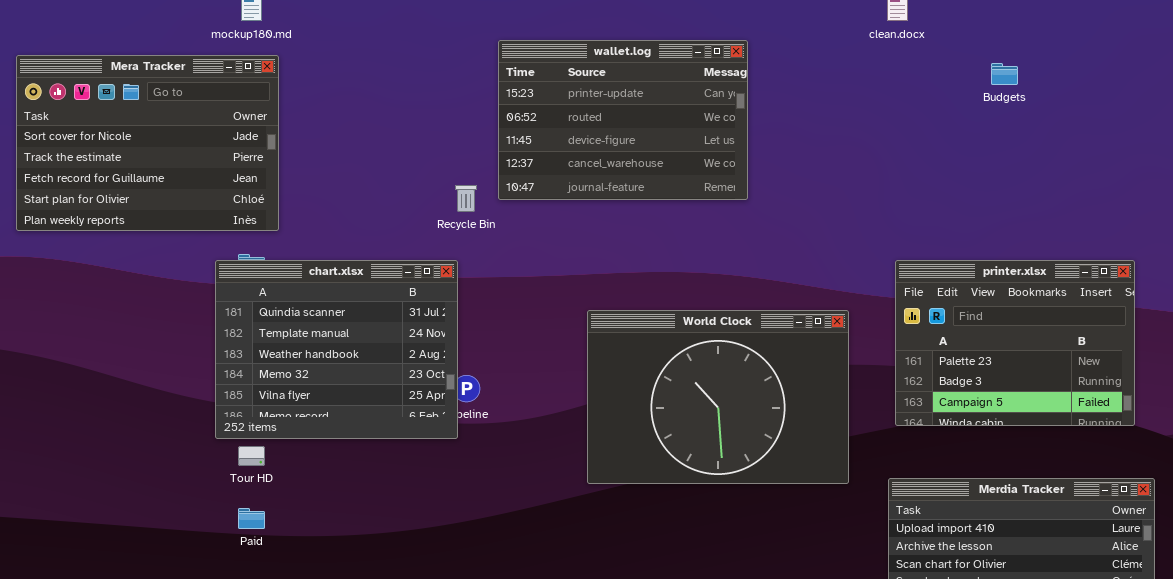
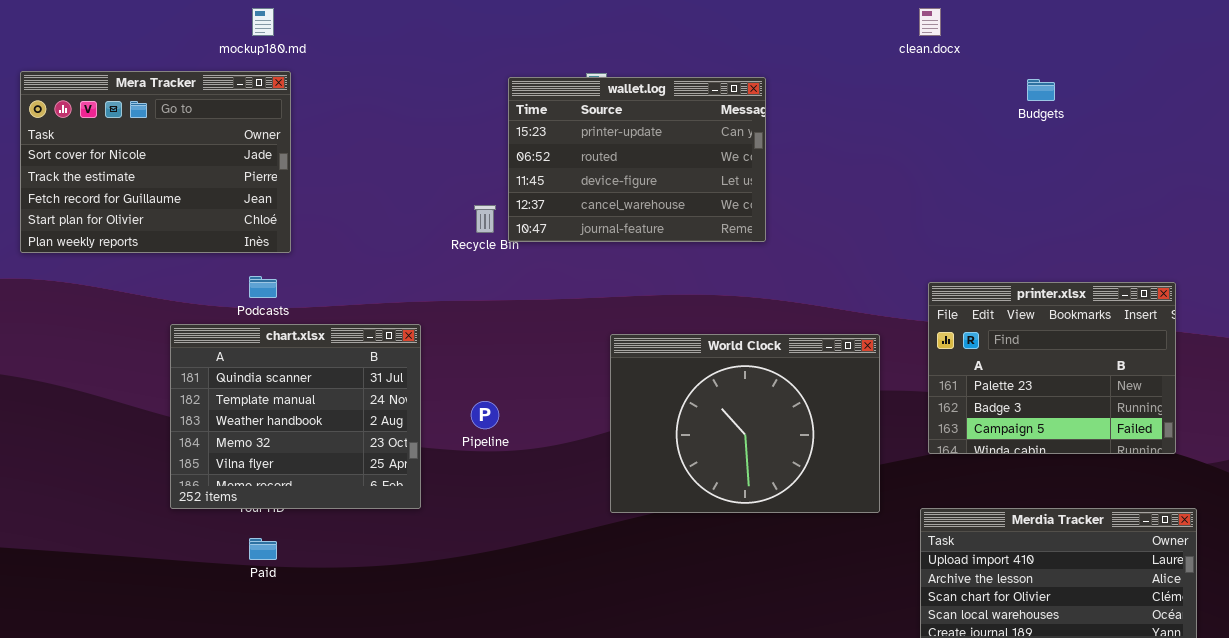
wallet.log: [498,40,748,200] -> [508,77,766,242], moved
chart.xlsx: [215,260,458,439] -> [170,324,421,509], moved

